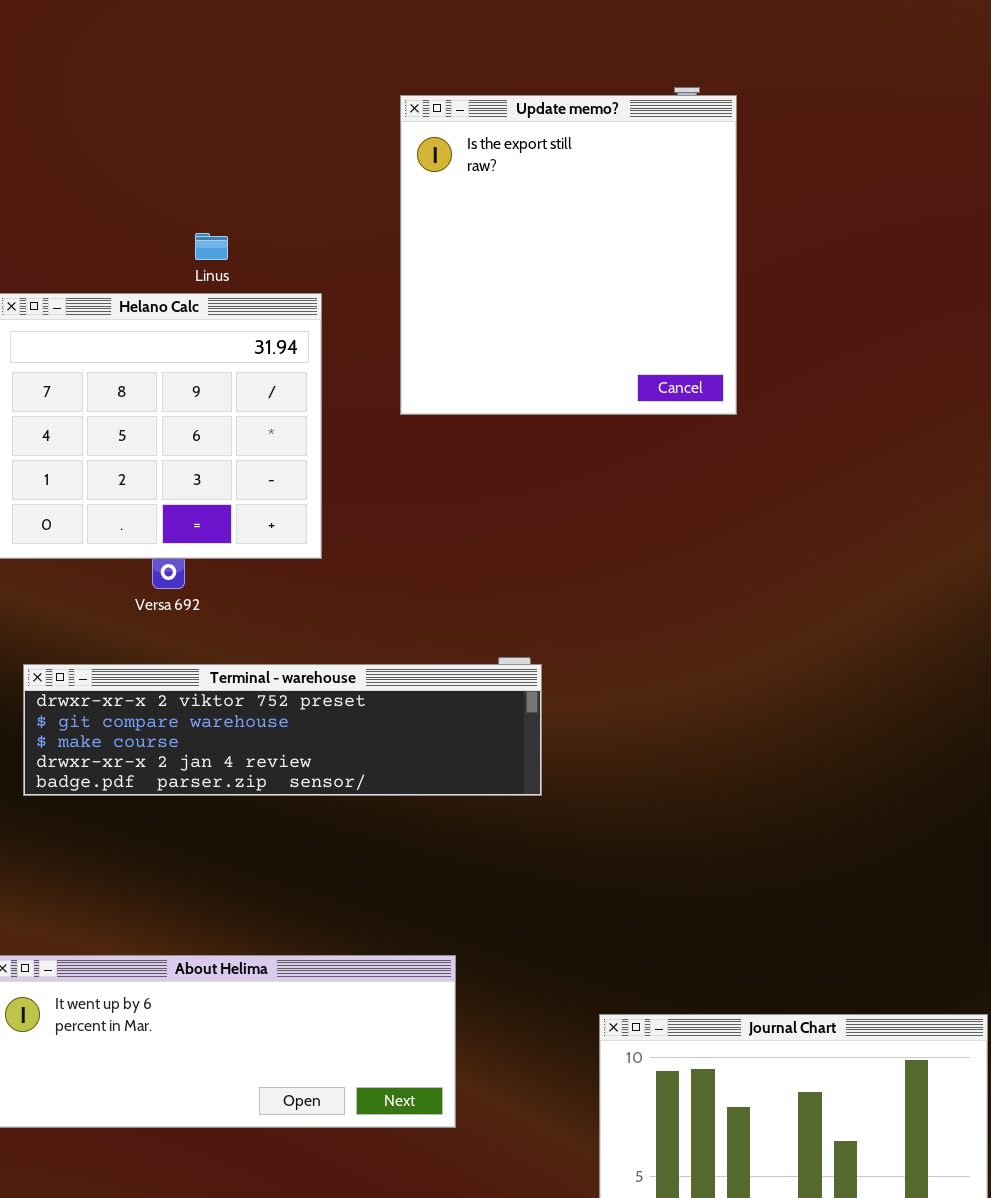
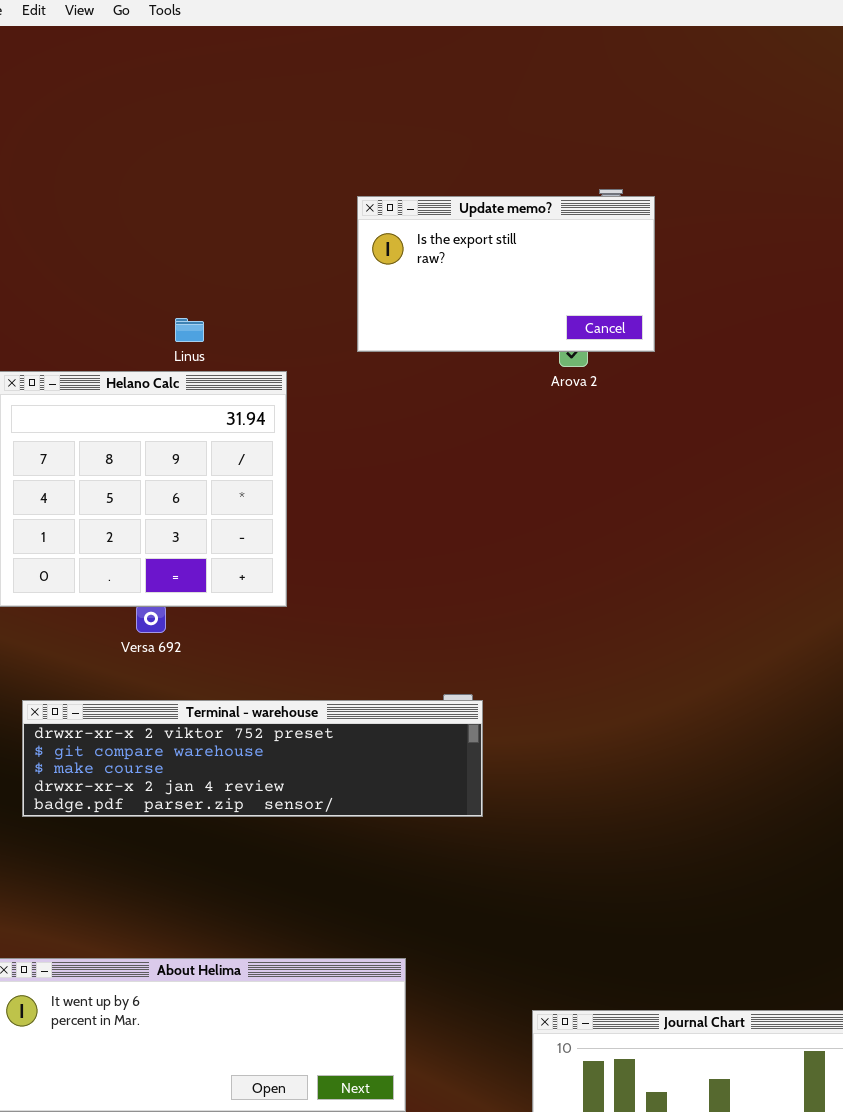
Update memo?: [400,95,737,415] -> [357,196,655,352], resized

